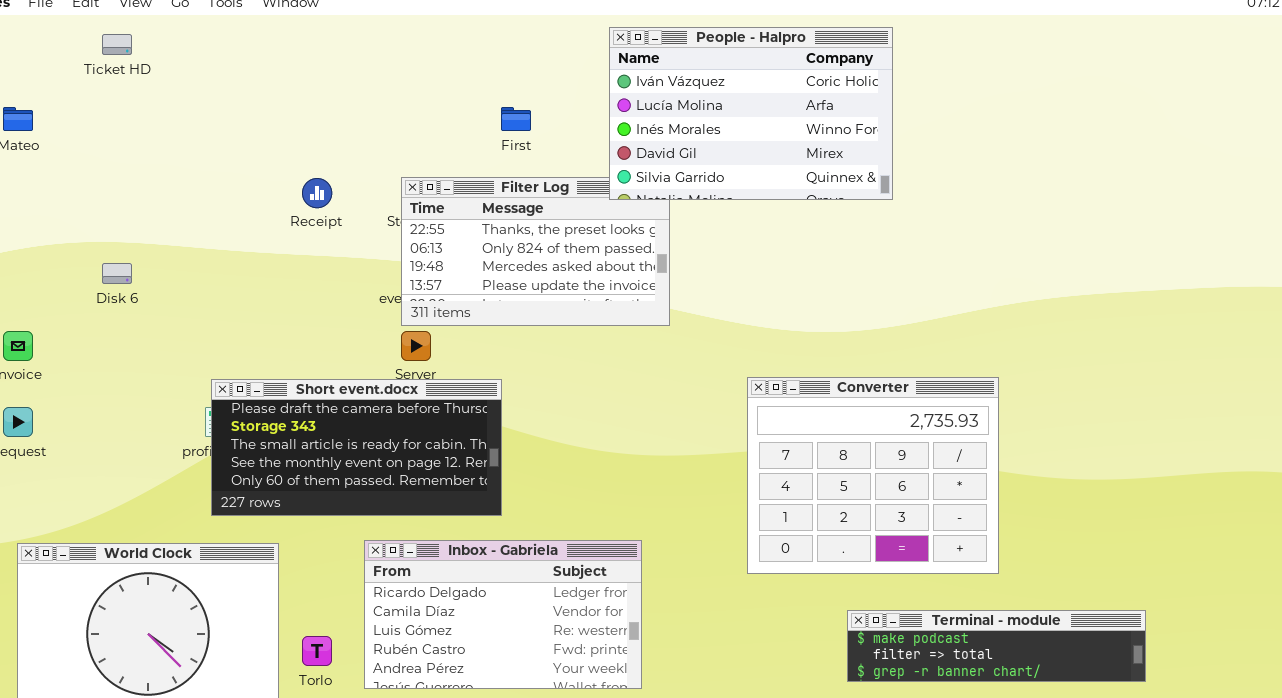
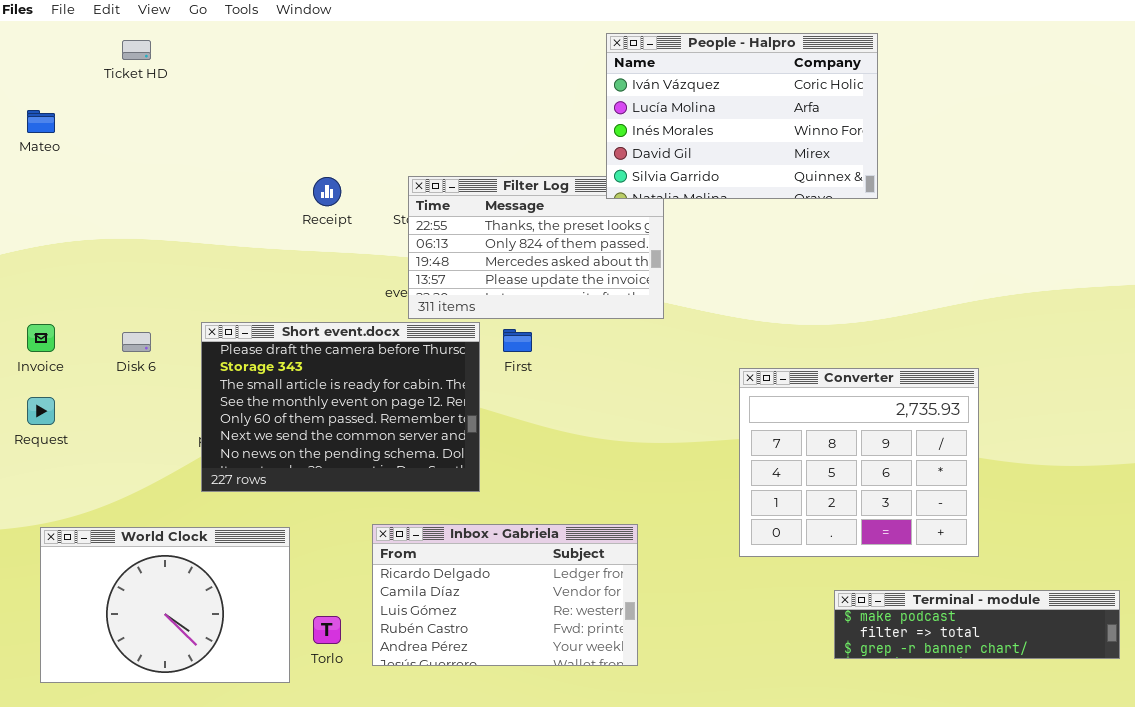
First: [501,107,531,131] -> [503,329,532,352], moved
Disk 6: [102,263,132,284] -> [122,332,151,352], moved
Short event.docx: [211,379,502,516] -> [201,322,480,492], moved, resized

